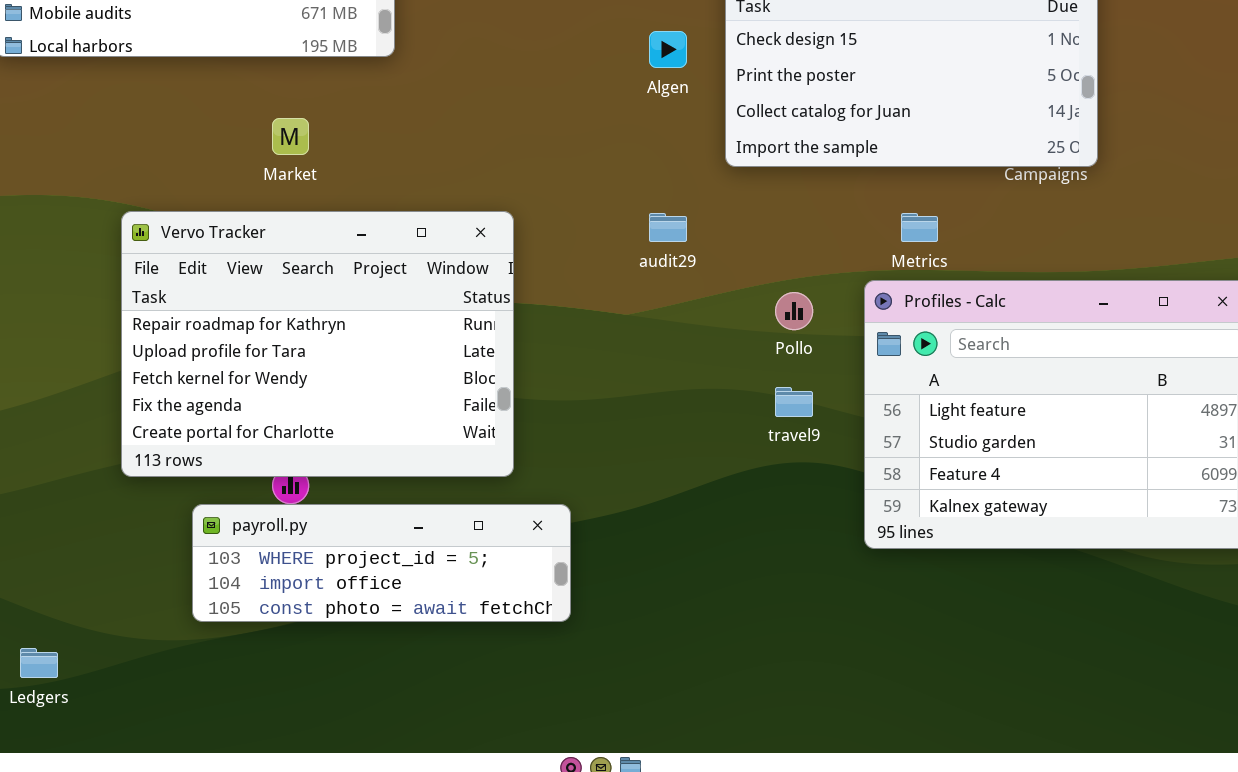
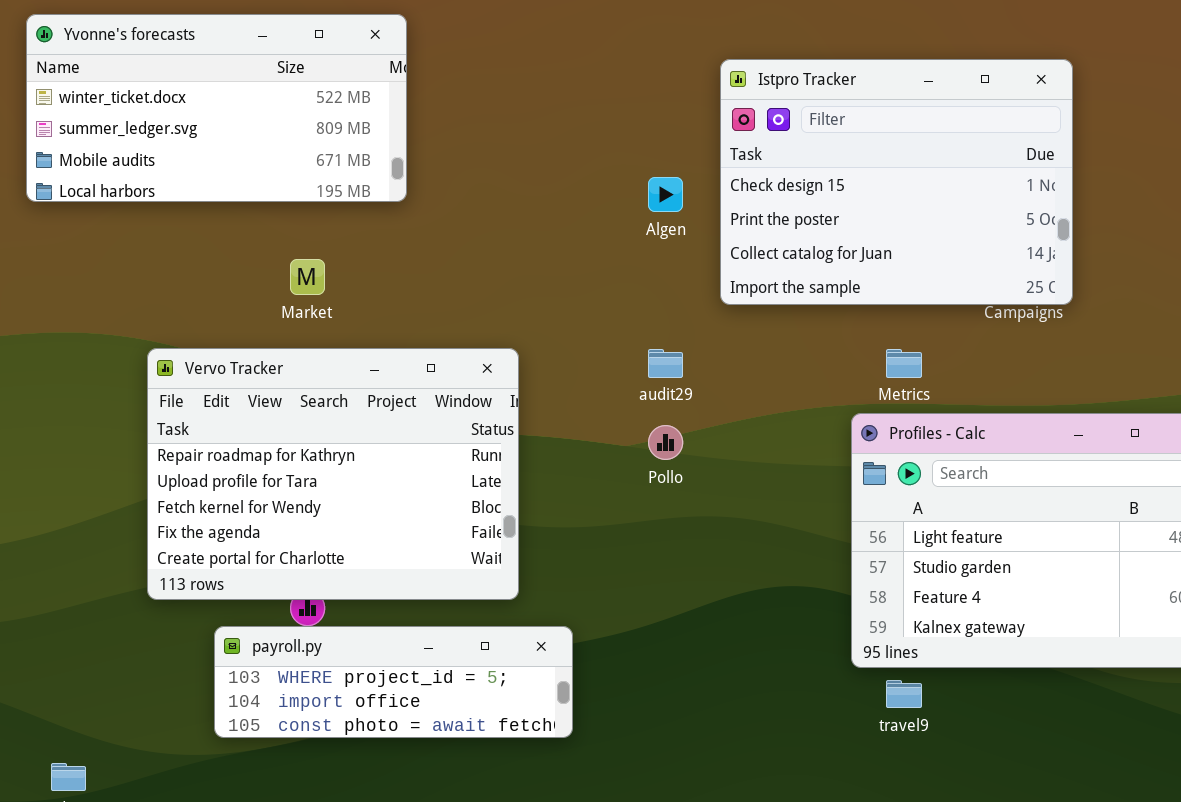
Pollo: [775,292,813,330] -> [648,425,683,460], moved
travel9: [775,387,813,417] -> [886,680,922,708], moved

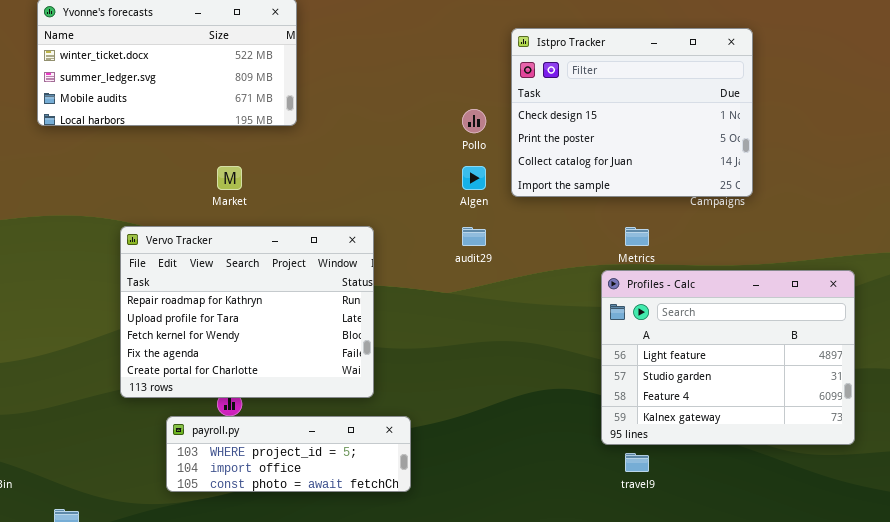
Algen: [648,177,683,212] -> [462,166,486,190], moved
Pollo: [648,425,683,460] -> [462,109,486,133], moved

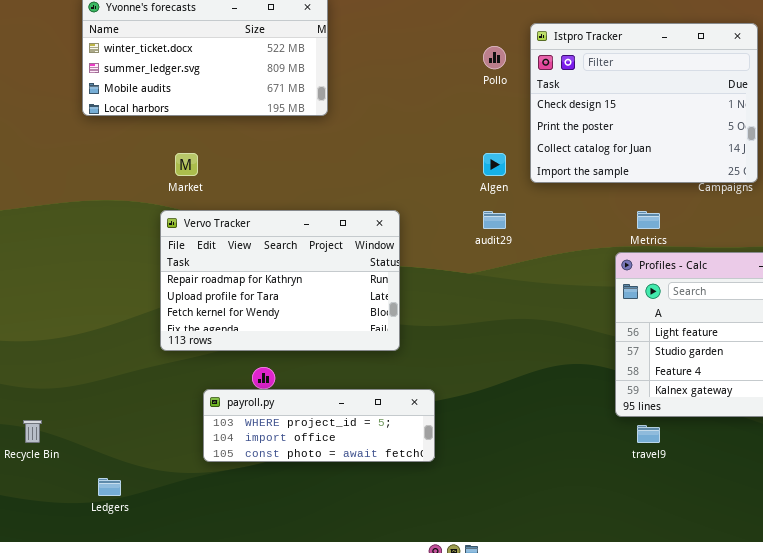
Pollo: [462,109,486,133] -> [483,46,506,69], moved
Market: [217,166,242,190] -> [175,153,198,176], moved
Vervo Tracker: [120,226,374,398] -> [160,210,400,351], resized

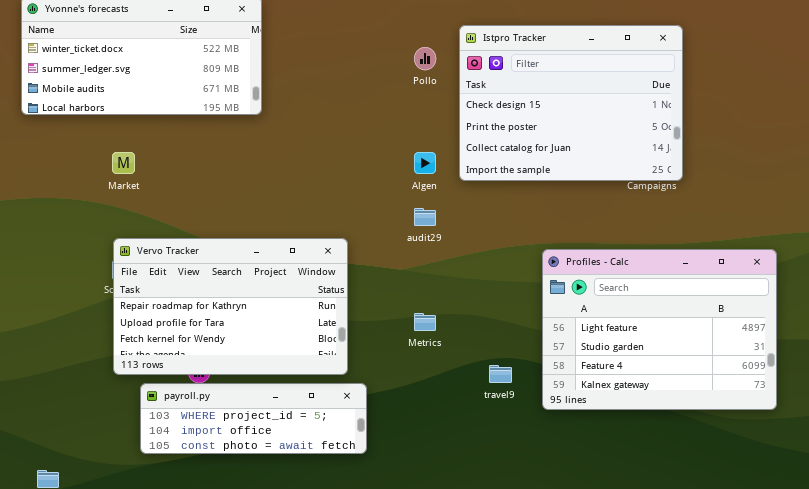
Vervo Tracker: [160,210,400,351] -> [113,238,348,375], moved
Metrics: [637,211,660,229] -> [414,313,436,331], moved
travel9: [637,425,660,443] -> [489,365,512,383], moved

